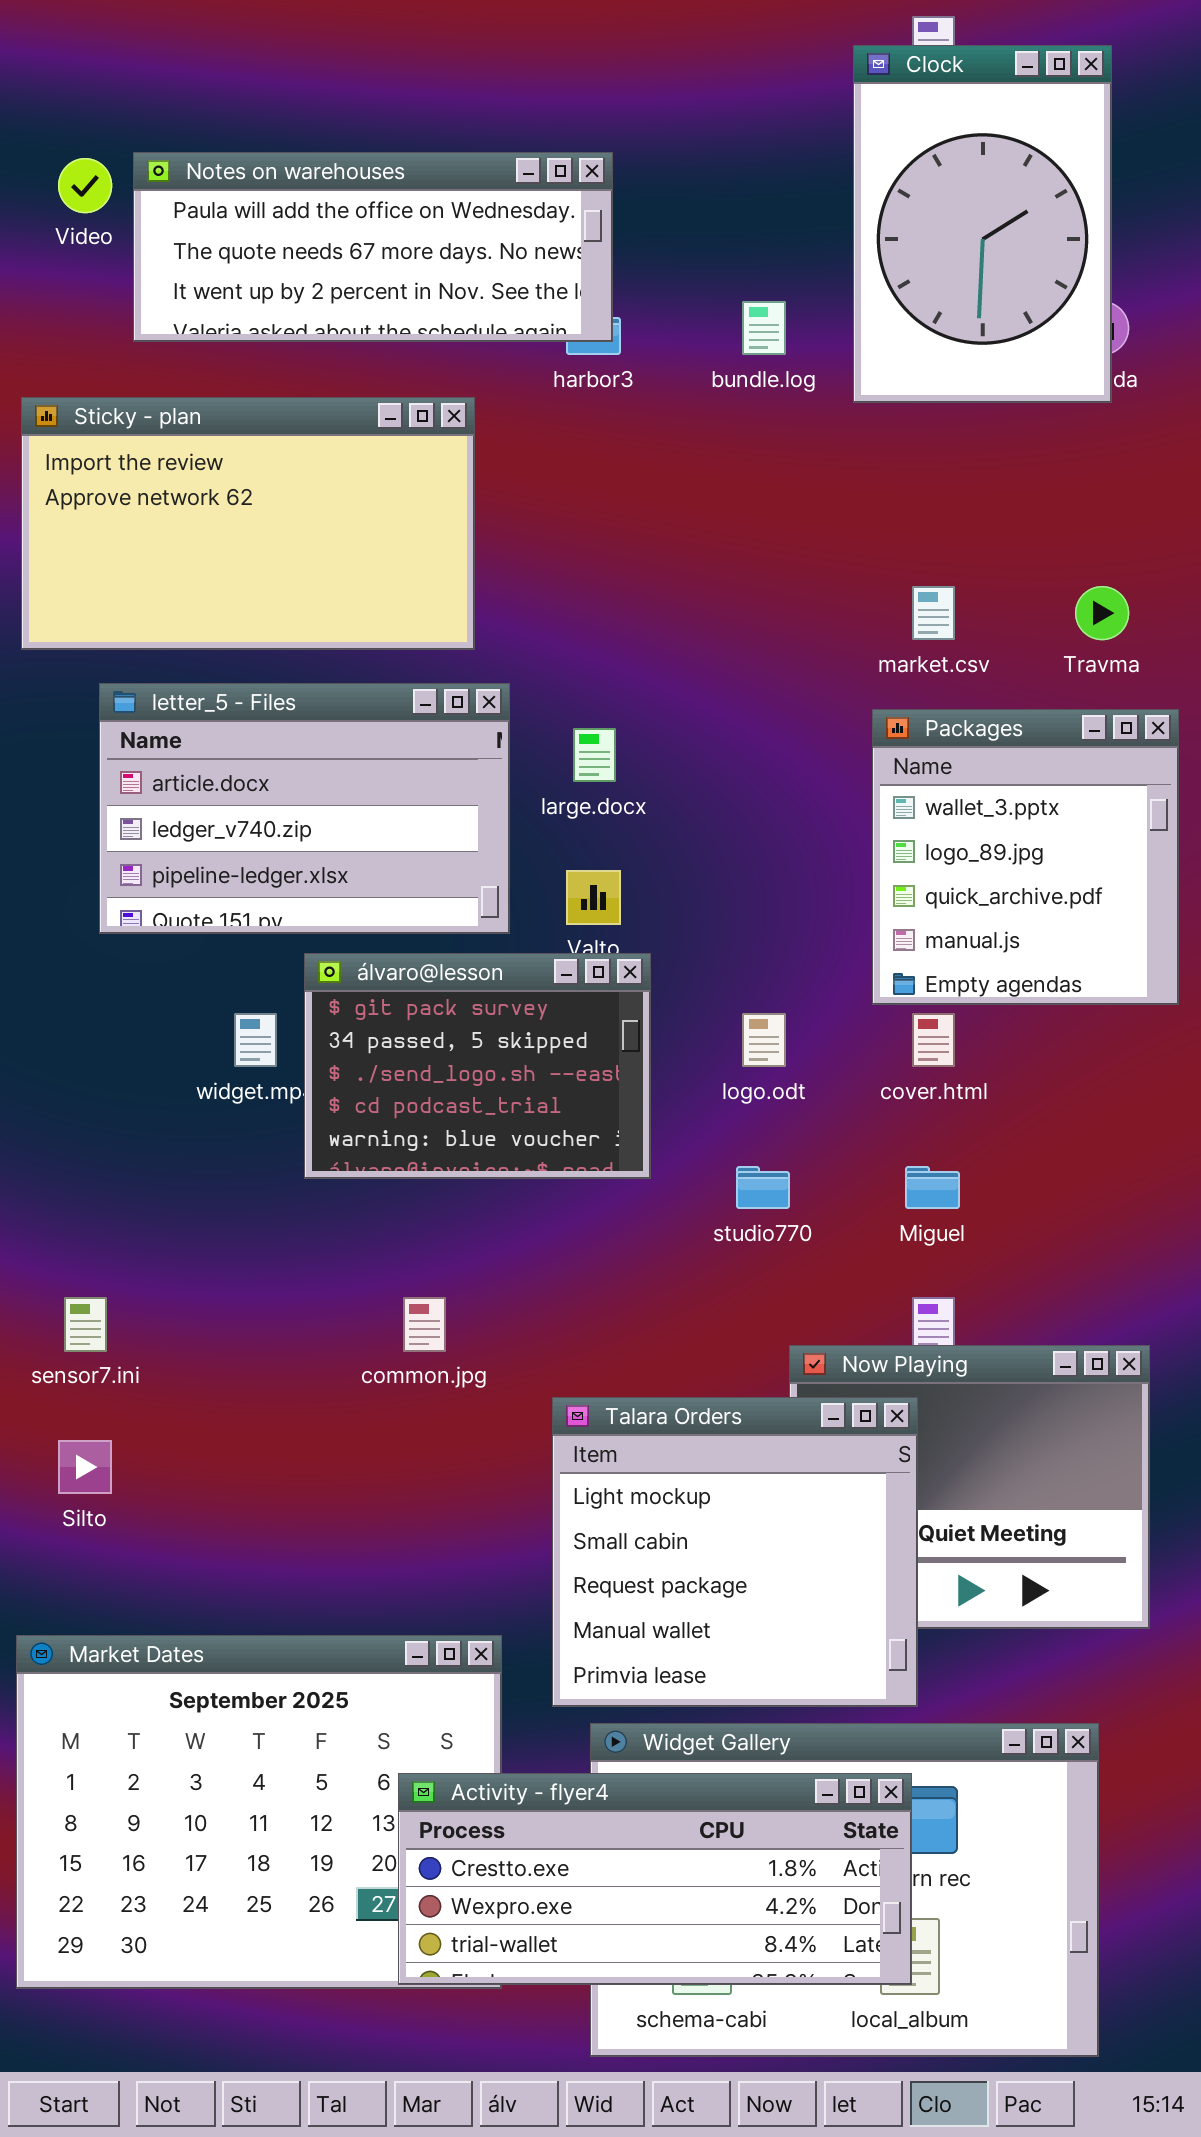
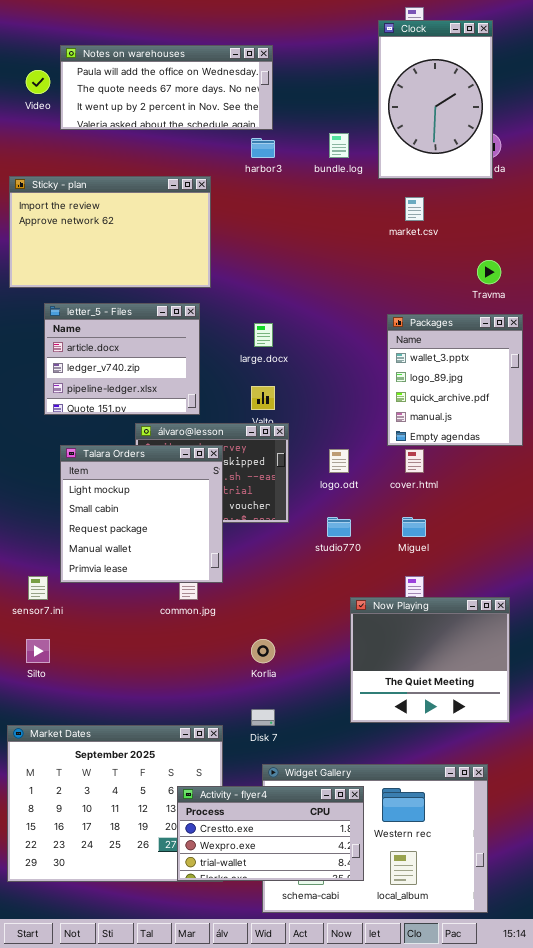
Notes on warehouses: [133,152,613,342] -> [60,45,273,130], moved
market.csv: [912,586,955,640] -> [405,197,424,221], moved
letter_5 - Files: [99,683,510,934] -> [44,303,200,415], resized
Talara Orders: [552,1397,918,1707] -> [60,445,223,583], moved
Activity - flyer4: [398,1773,912,1985] -> [177,786,364,881], resized

